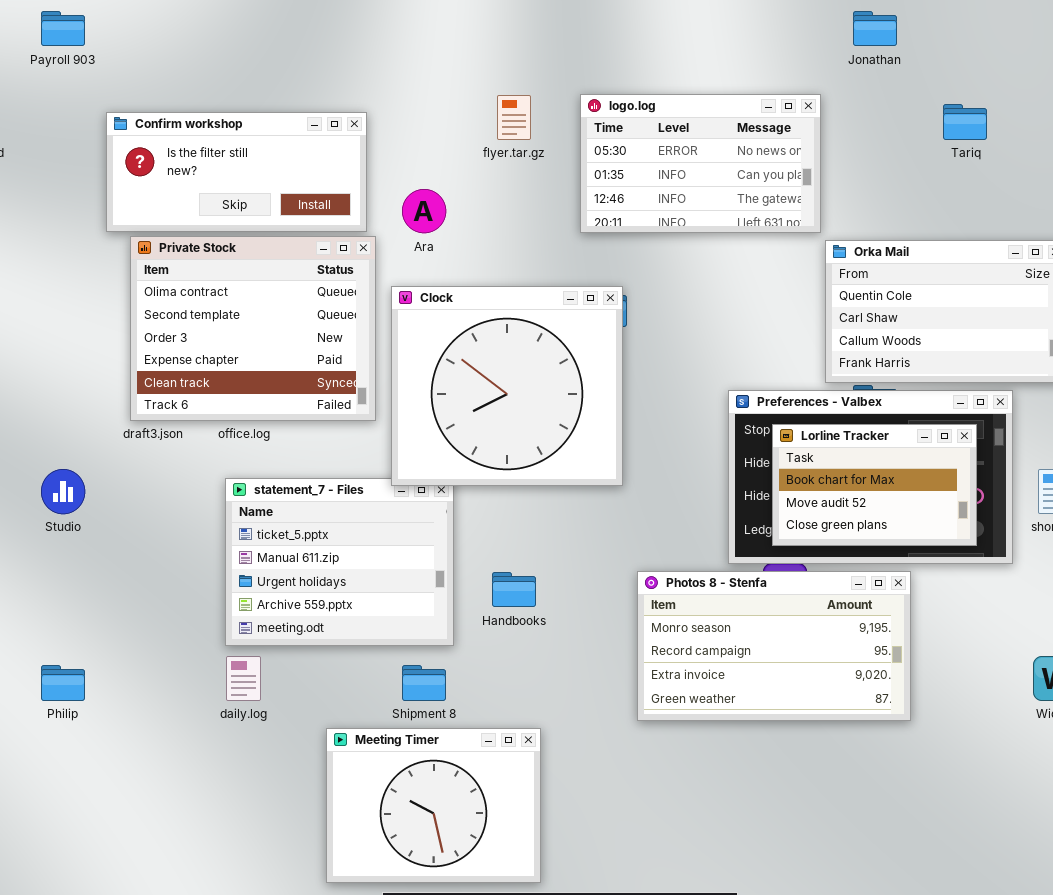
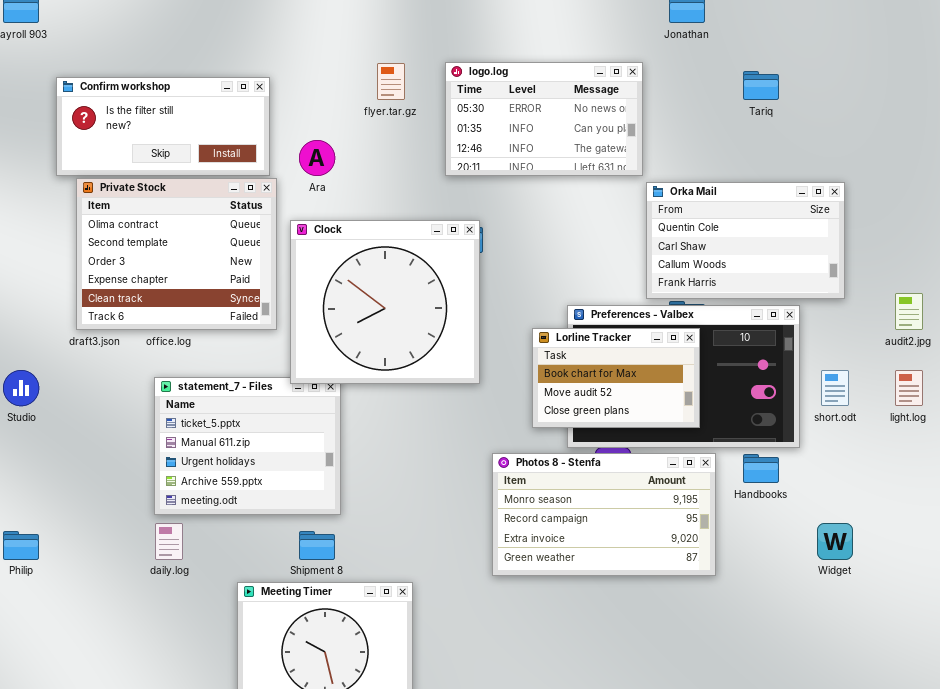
Lorline Tracker: [772,424,977,546] -> [532,328,700,428], moved
Handbooks: [492,572,536,607] -> [743,454,779,483], moved

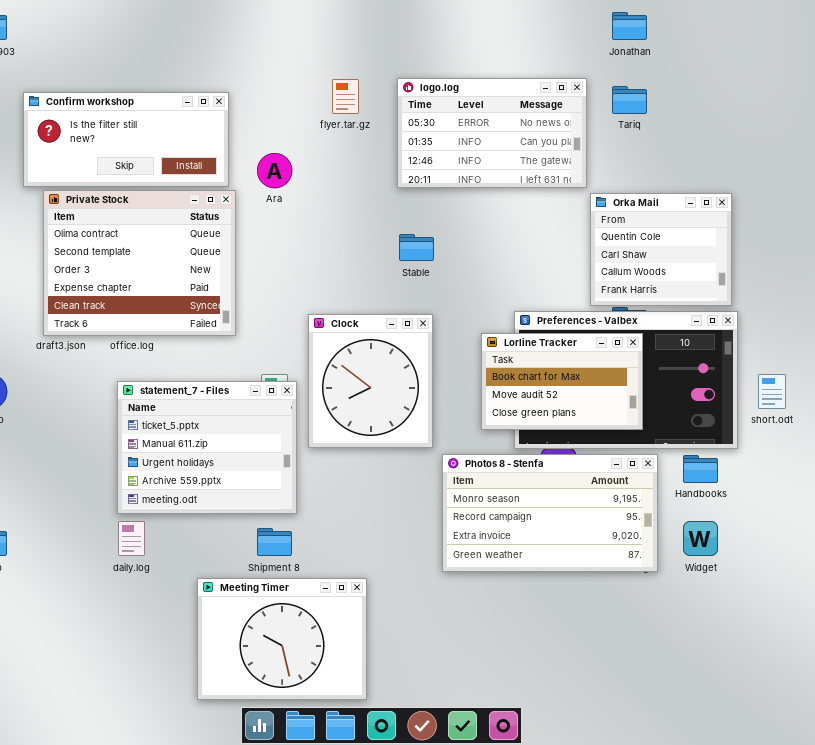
Tariq: [743,71,779,100] -> [612,86,647,114], moved
Orka Mail: [646,182,845,299] -> [590,193,732,306], resized
Clock: [290,220,480,384] -> [308,314,433,448], moved, resized
Widget: [817,523,853,560] -> [683,521,718,556], moved

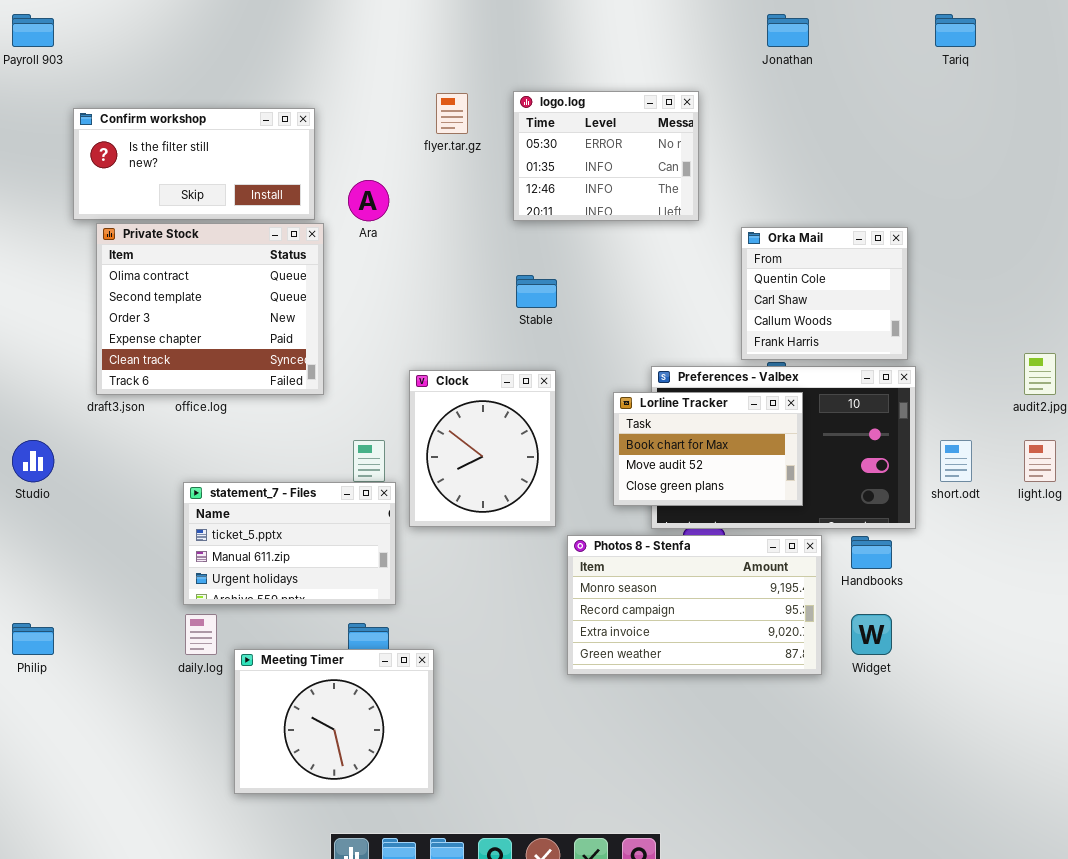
logo.log: [397,78,587,188] -> [513,91,699,221], resized
Tariq: [612,86,647,114] -> [935,14,976,47], moved
statement_7 - Files: [117,381,297,514] -> [183,482,396,605], resized
Meeting Timer: [197,578,367,700] -> [234,649,434,794], moved

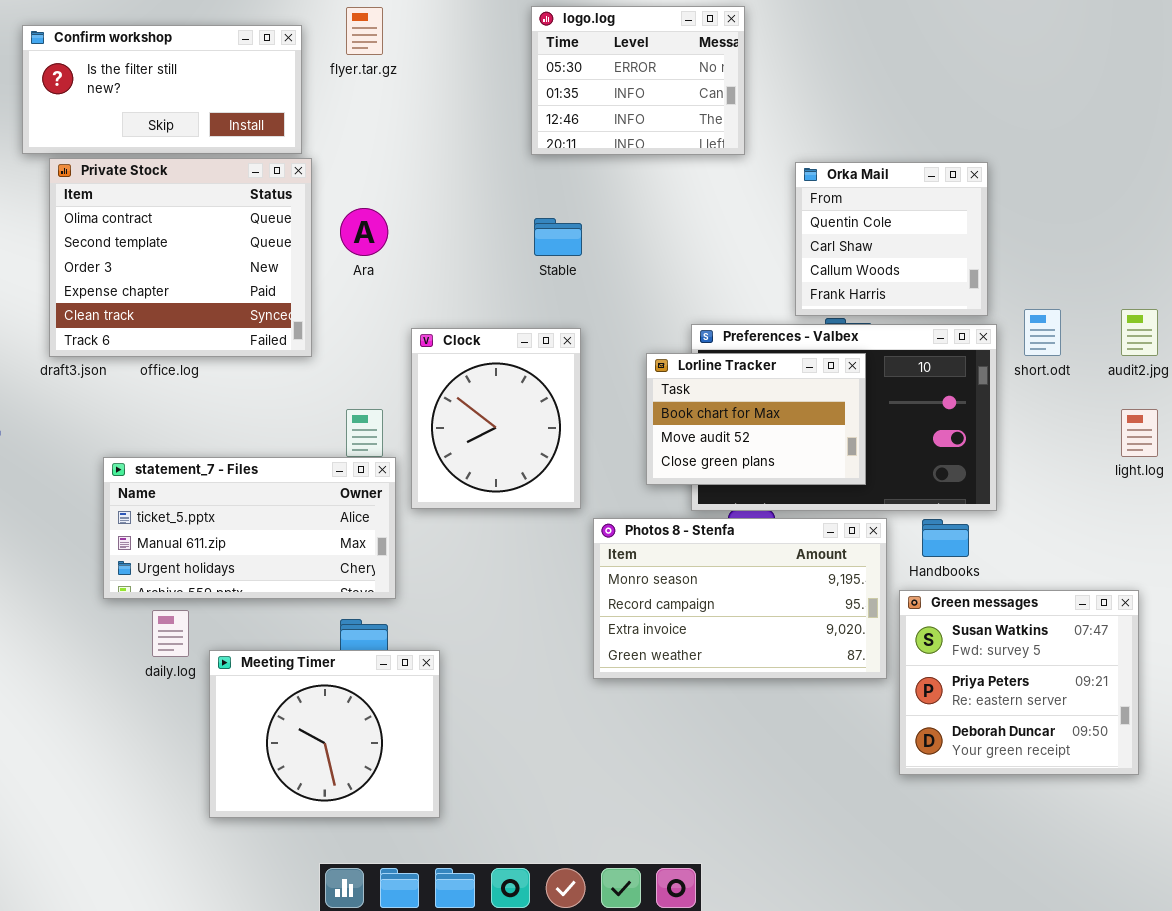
flyer.tar.gz: [436,93,468,134] -> [346,7,383,55], moved
Ara: [348,180,389,221] -> [340,208,388,256], moved
short.odt: [940,440,972,482] -> [1024,309,1061,356], moved
statement_7 - Files: [183,482,396,605] -> [103,457,396,599], resized
Green messages: none -> [899,590,1139,775], opened

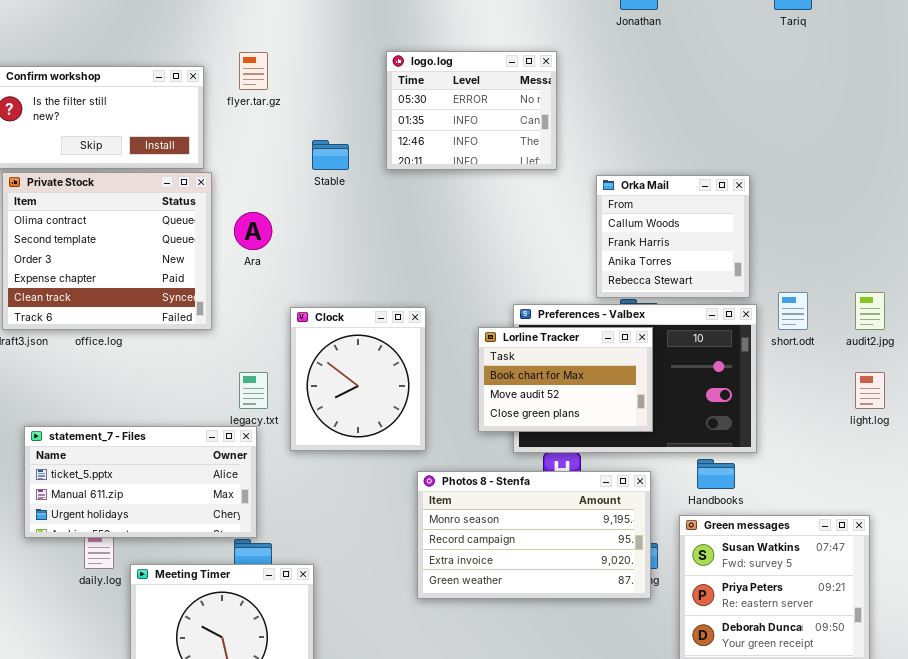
Orka Mail: [795,162,988,316] -> [596,175,750,298], scrolled down 2 rows
Stable: [534,218,582,256] -> [312,140,349,170], moved
statement_7 - Files: [103,457,396,599] -> [24,426,257,538], moved
Photos 8 - Stenfa: [593,518,887,679] -> [417,471,651,599], moved

